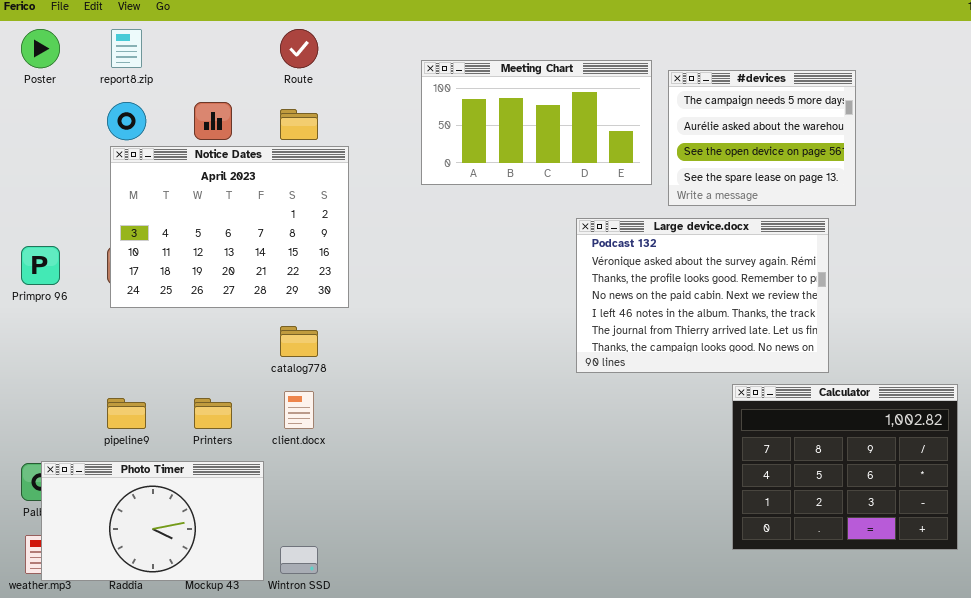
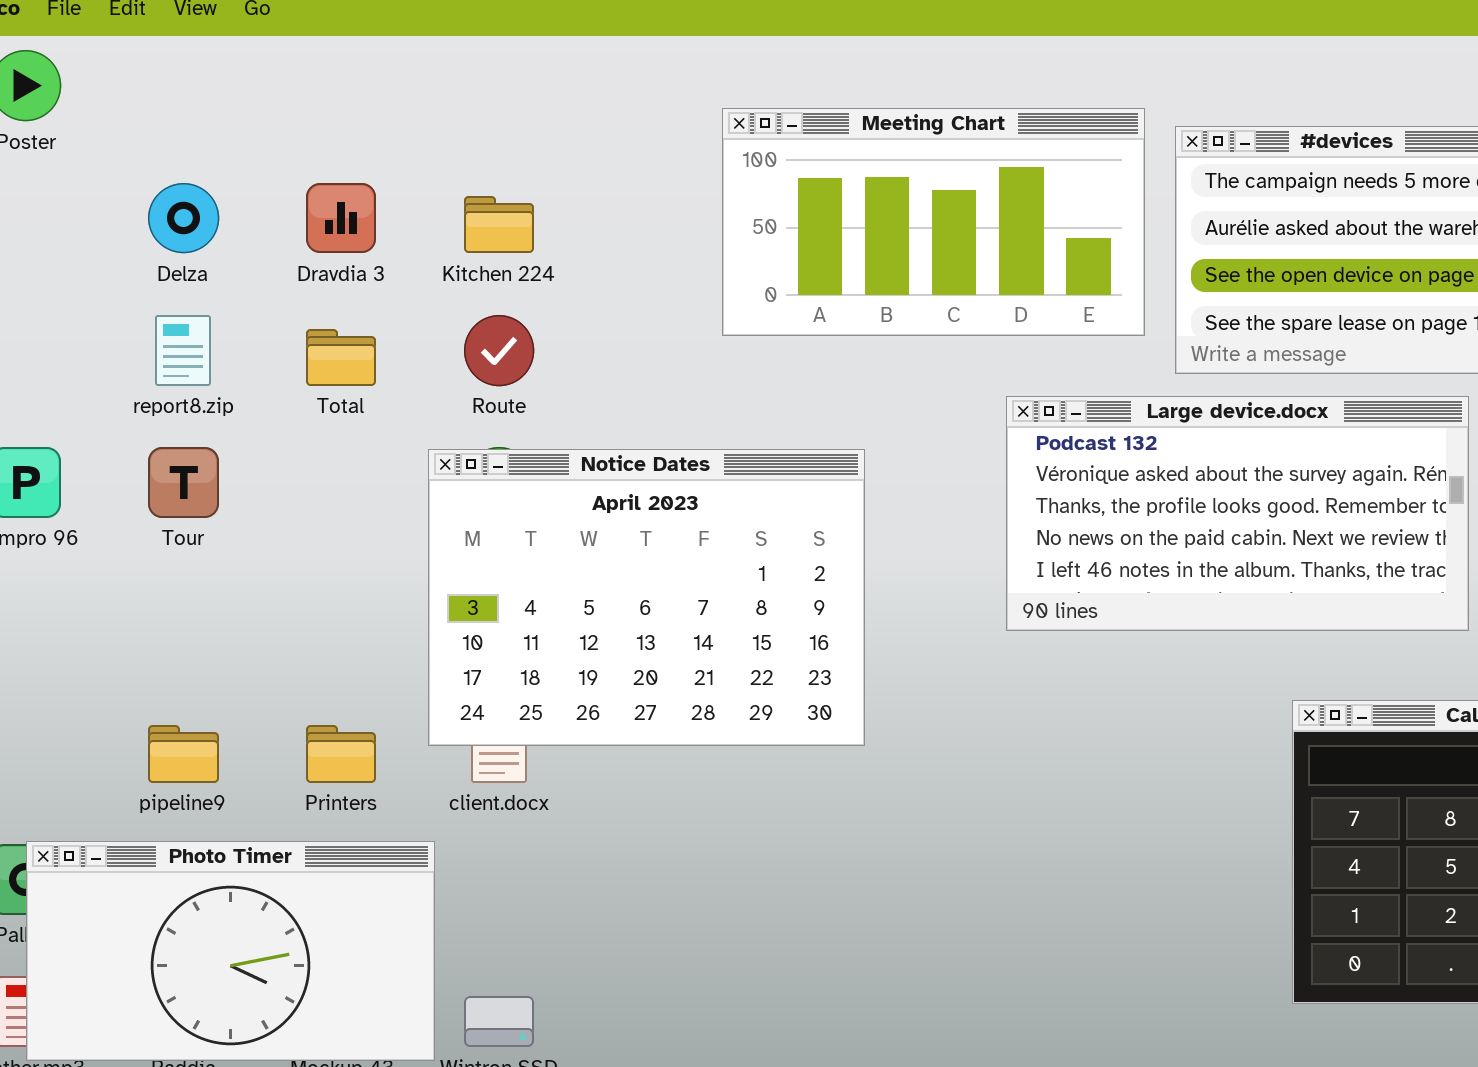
report8.zip: [111,29,142,68] -> [155,315,211,386], moved
Route: [280,29,318,68] -> [464,315,534,386], moved
Notice Dates: [110,146,349,308] -> [428,449,865,746], moved
Large device.docx: [576,218,829,373] -> [1006,396,1469,631], resized

